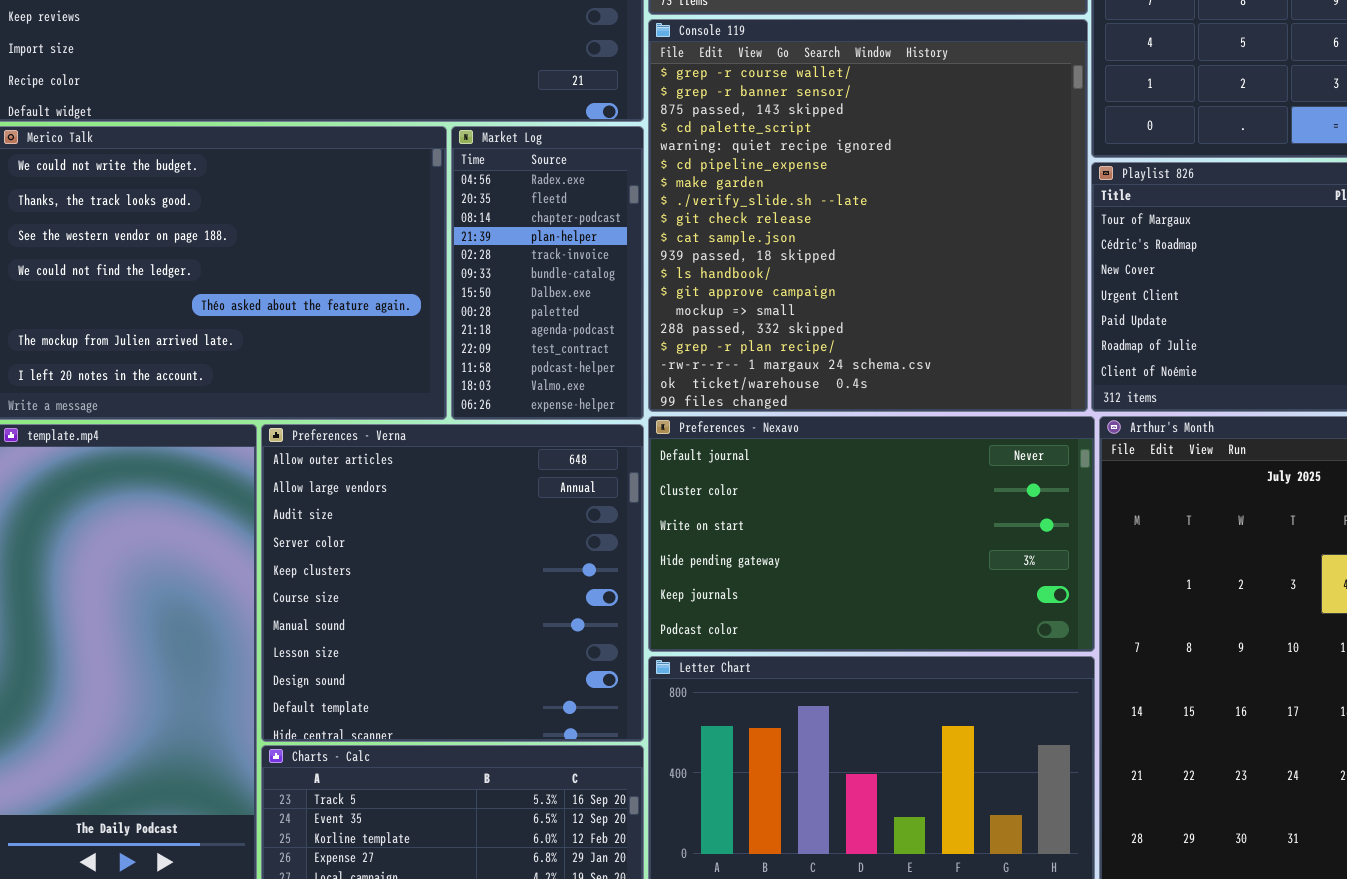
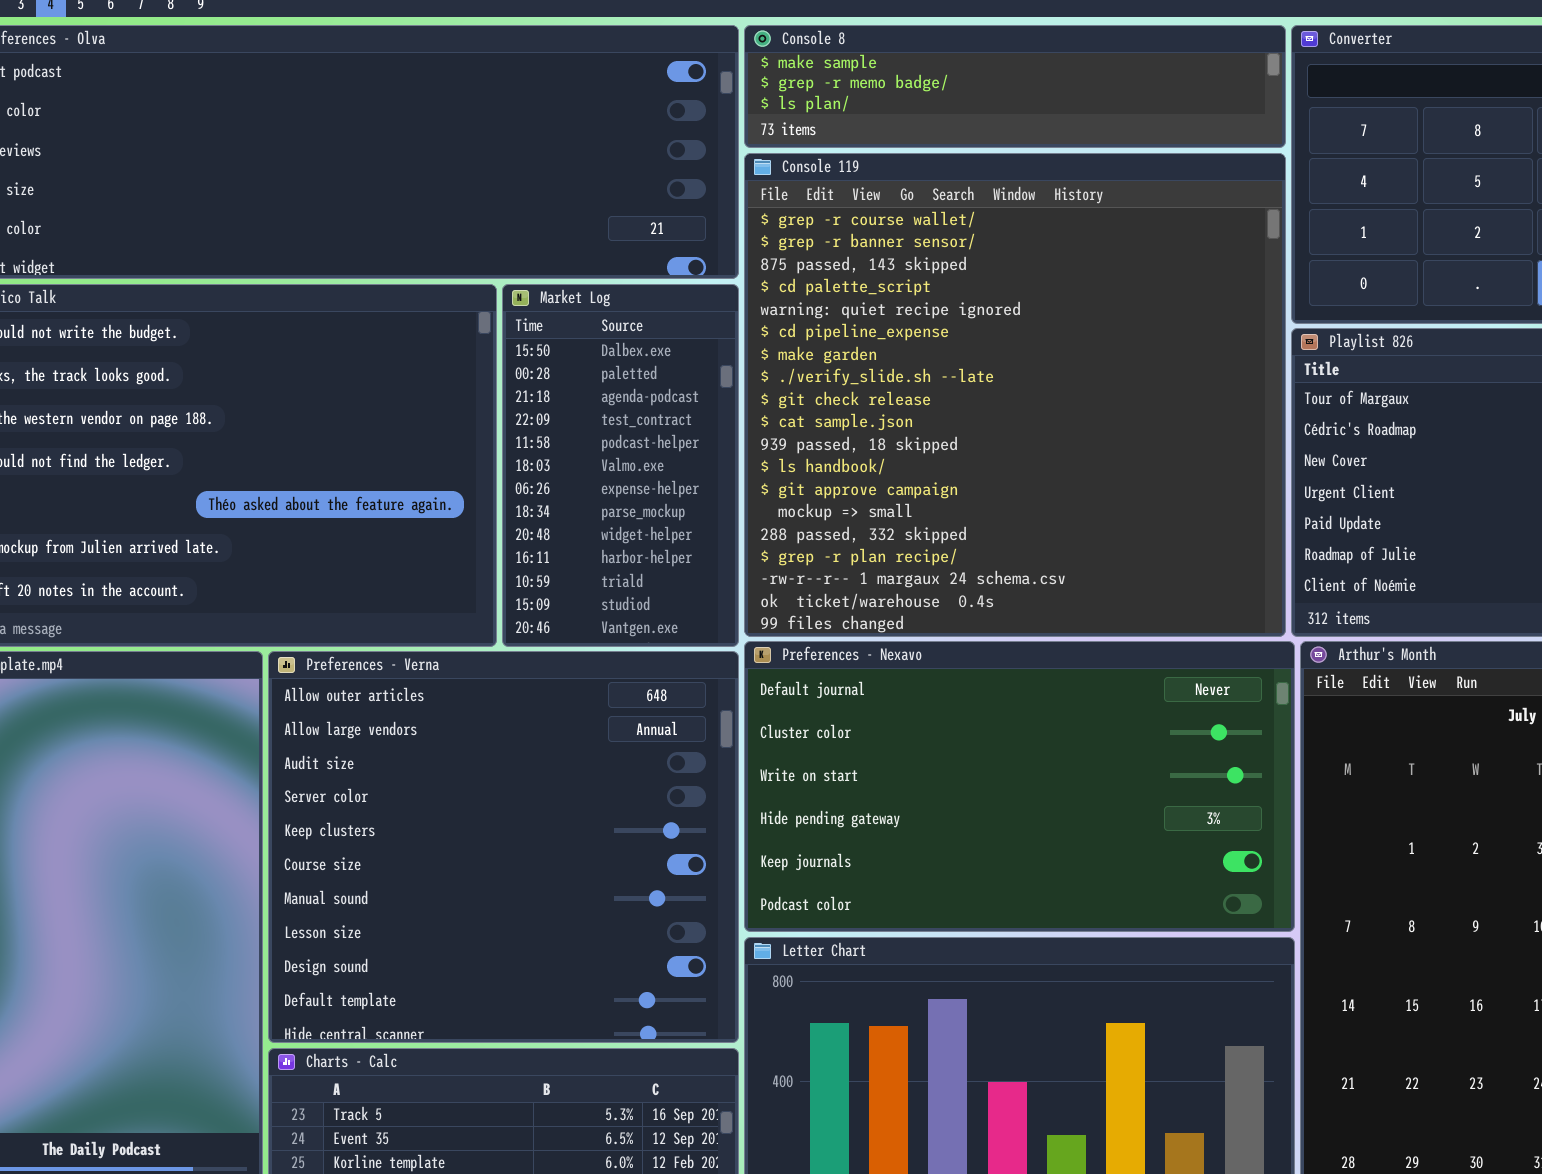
Market Log: [451,126,644,420] -> [502,284,739,647], scrolled down 6 rows

